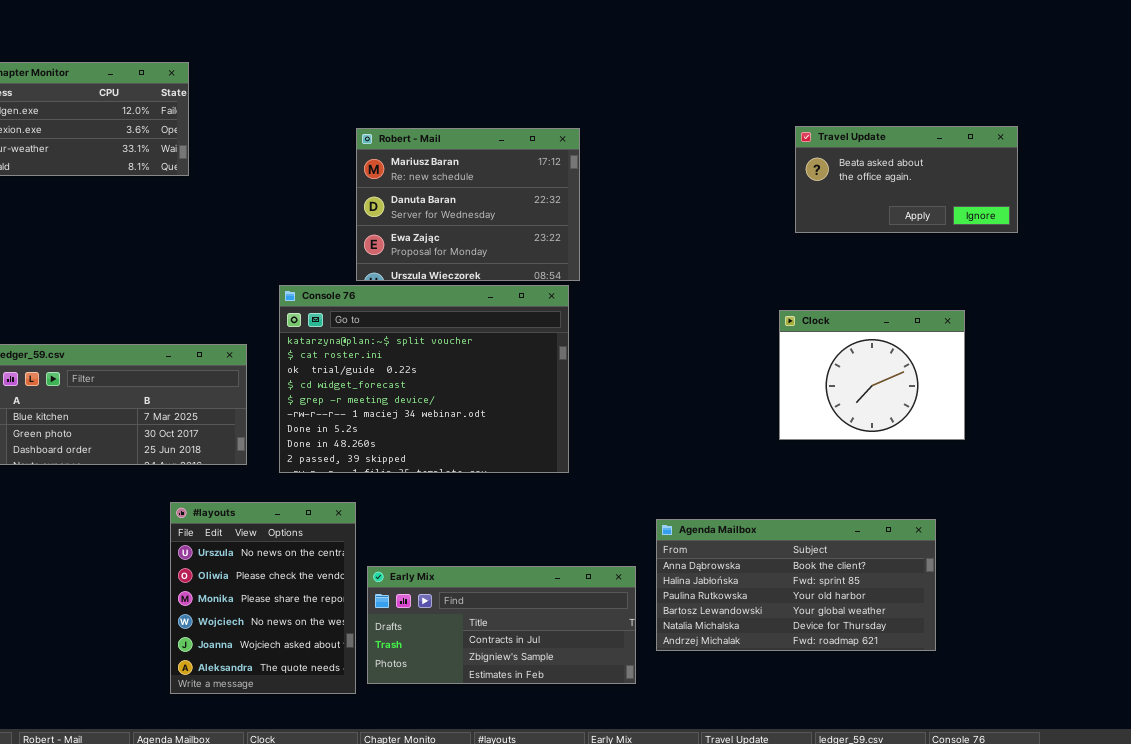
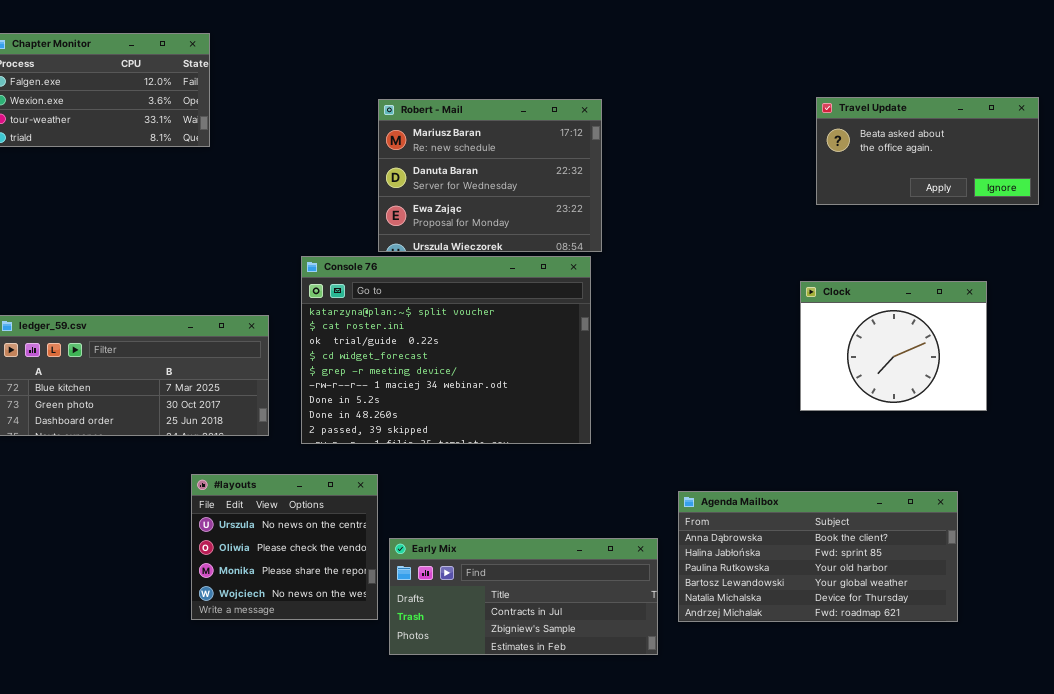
#layouts: [170,502,356,694] -> [191,474,378,620], resized

